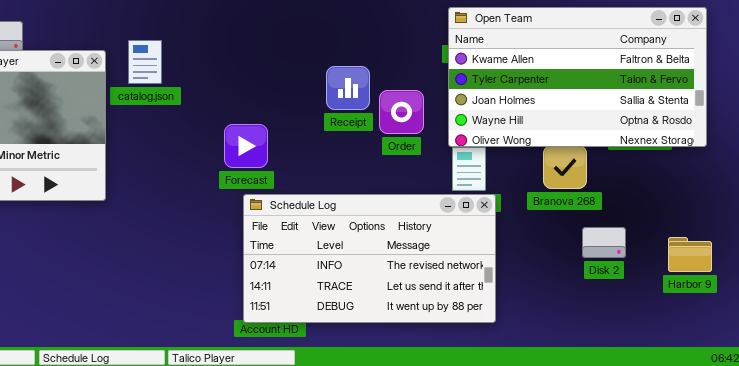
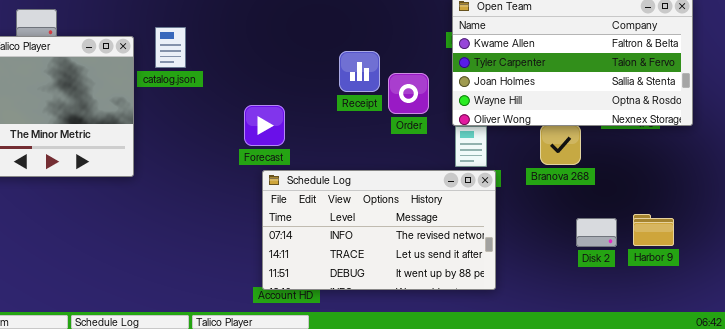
Disk 2: [582,227,626,258] -> [576,218,617,247], moved
Harbor 9: [668,237,712,272] -> [633,214,674,246], moved

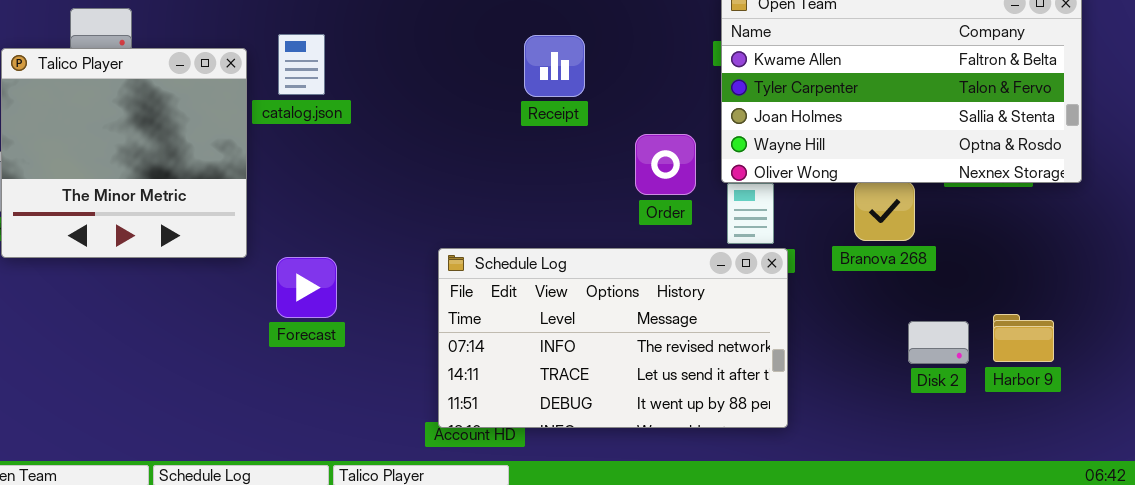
Receipt: [339,51,380,92] -> [524,35,585,97], moved
Order: [388,73,429,114] -> [635,134,696,195], moved
Forecast: [244,105,285,146] -> [276,257,337,318], moved

